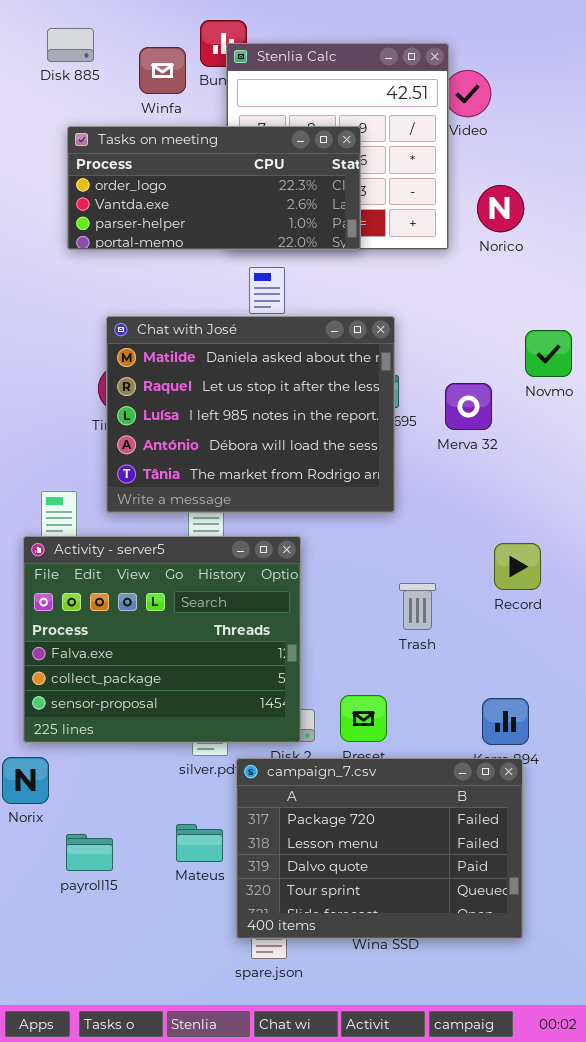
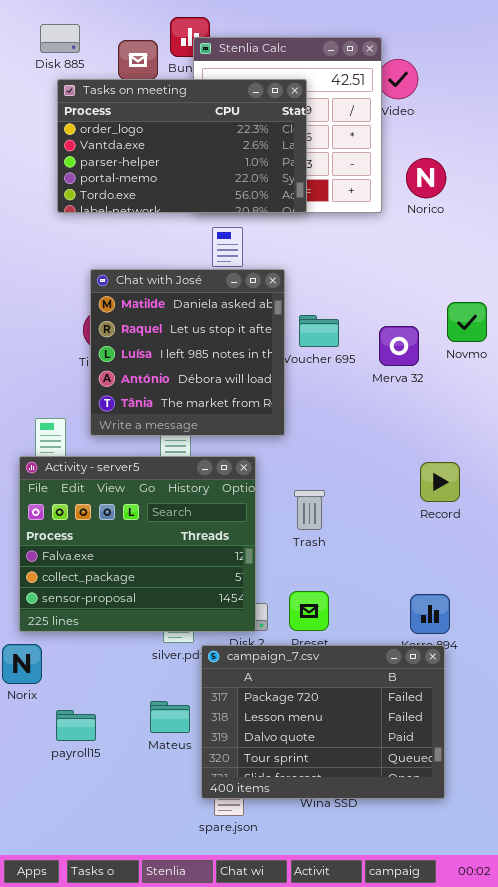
Tasks on meeting: [67,126,361,250] -> [57,79,307,213], resized
Chat with José: [106,316,395,513] -> [90,269,285,436], resized
Novmo: [525,330,572,377] -> [447,302,487,342], moved
Trash: [399,583,436,630] -> [294,490,325,530], moved

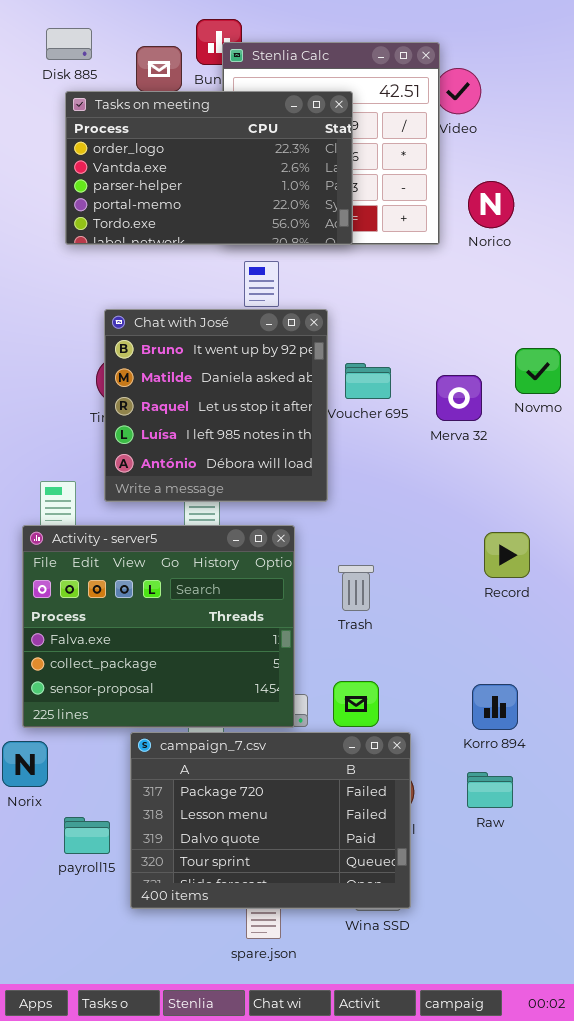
Chat with José: [90,269,285,436] -> [104,309,328,502], scrolled up 1 row
campaign_7.csv: [201,645,445,799] -> [130,732,411,909], moved

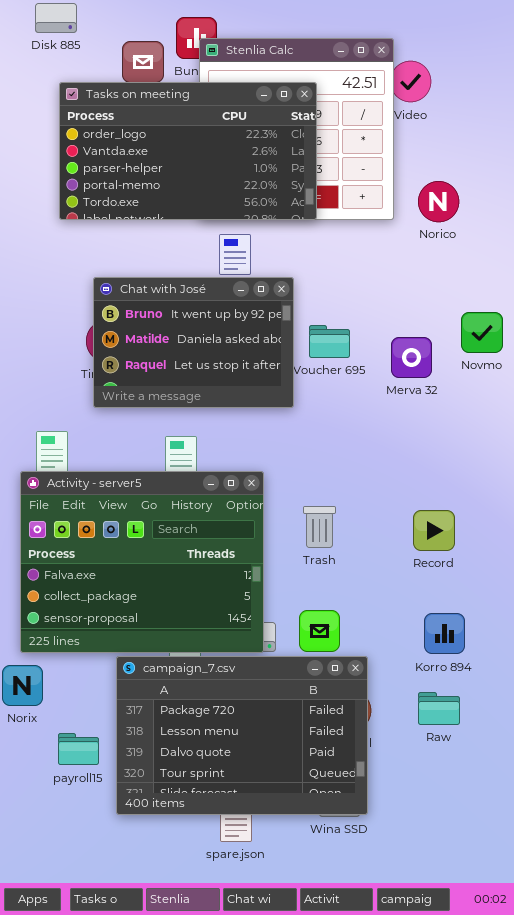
Disk 885: [46,28,92,60] -> [35,3,77,33], moved
Norico: [468,181,514,228] -> [418,181,459,222], moved
Chat with José: [104,309,328,502] -> [93,277,294,408], resized
Record: [484,532,530,578] -> [413,510,455,551], moved

